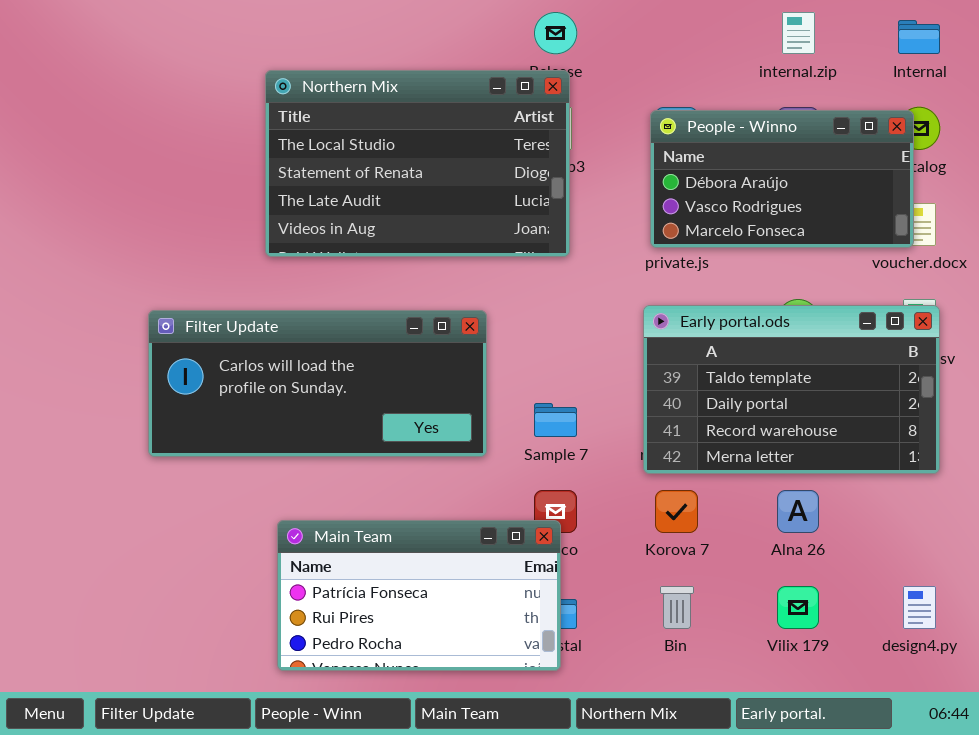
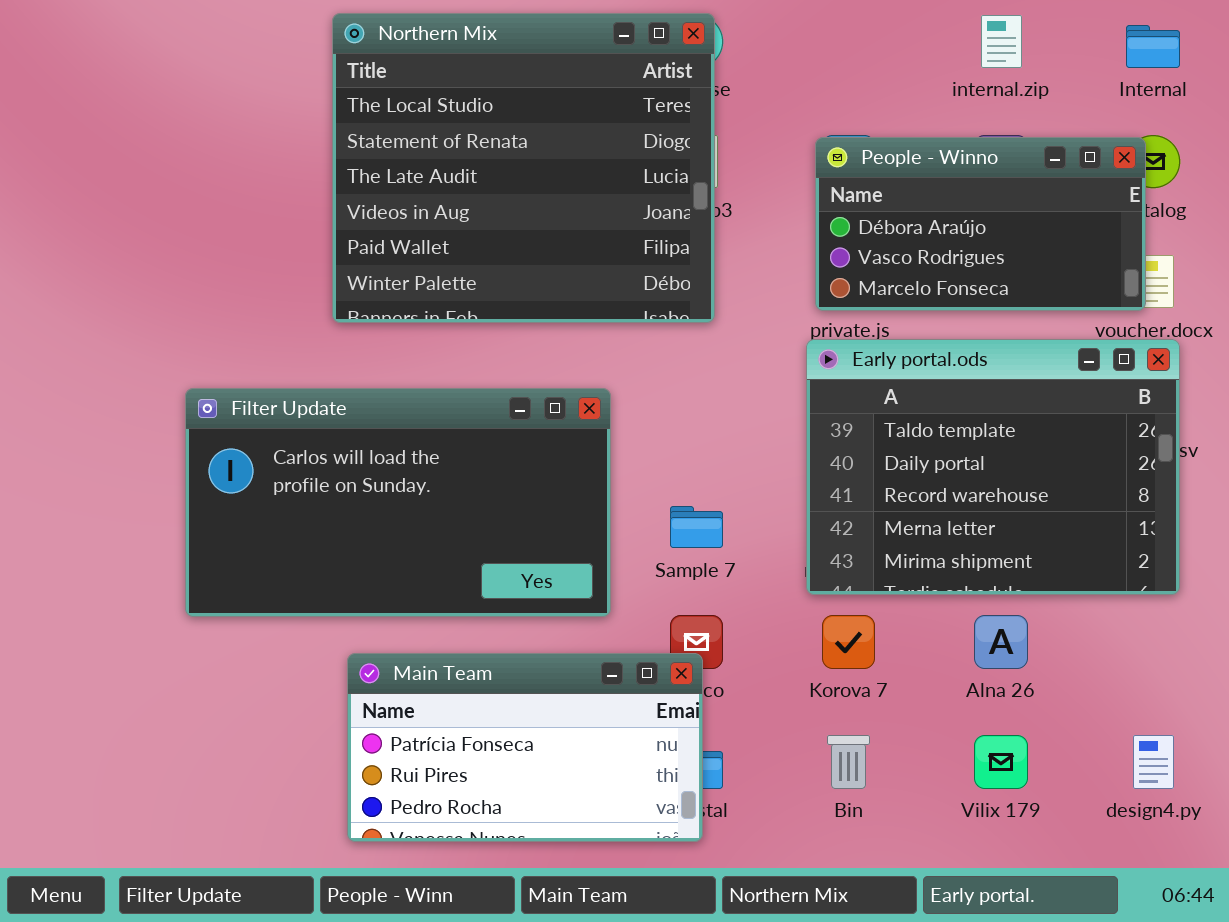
Northern Mix: [265,70,570,257] -> [332,13,715,323], resized
Early portal.ods: [643,305,940,474] -> [806,339,1180,595], resized
Filter Update: [148,310,487,457] -> [185,388,611,617], resized

